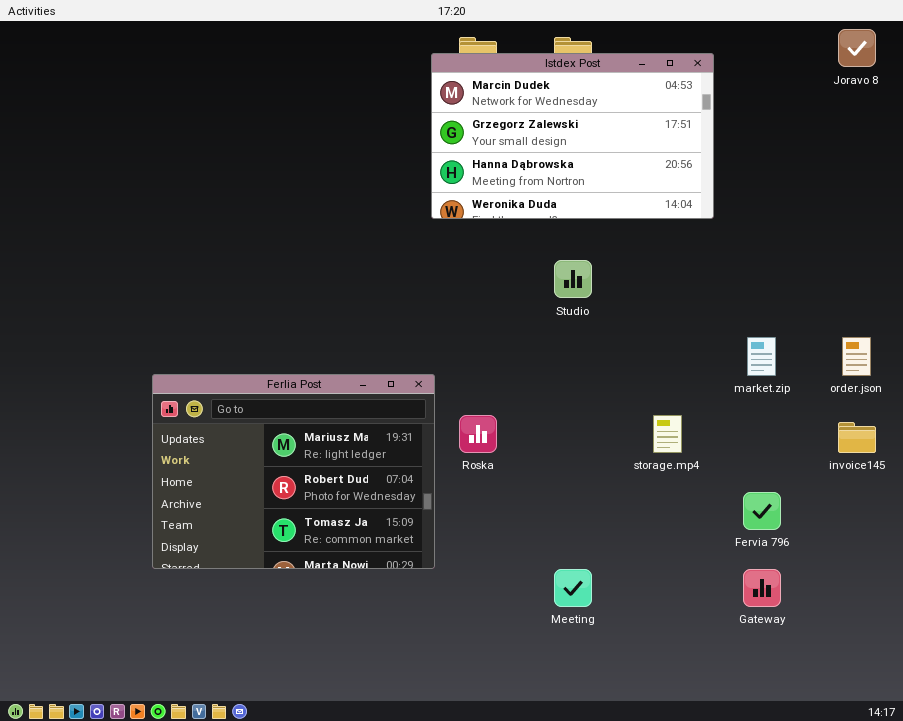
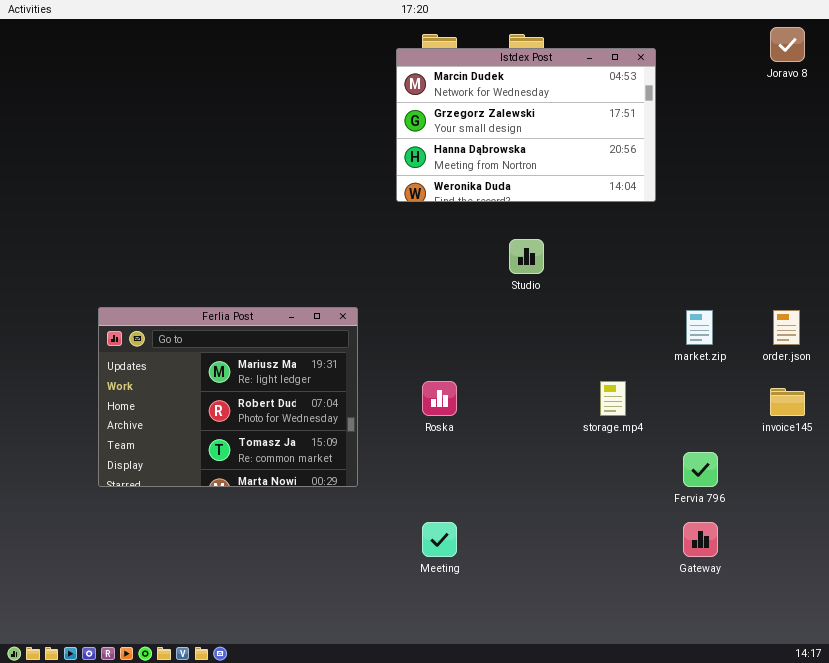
Ferlia Post: [152,374,435,569] -> [98,307,358,487], moved
Meeting: [554,569,592,607] -> [422,522,457,557], moved

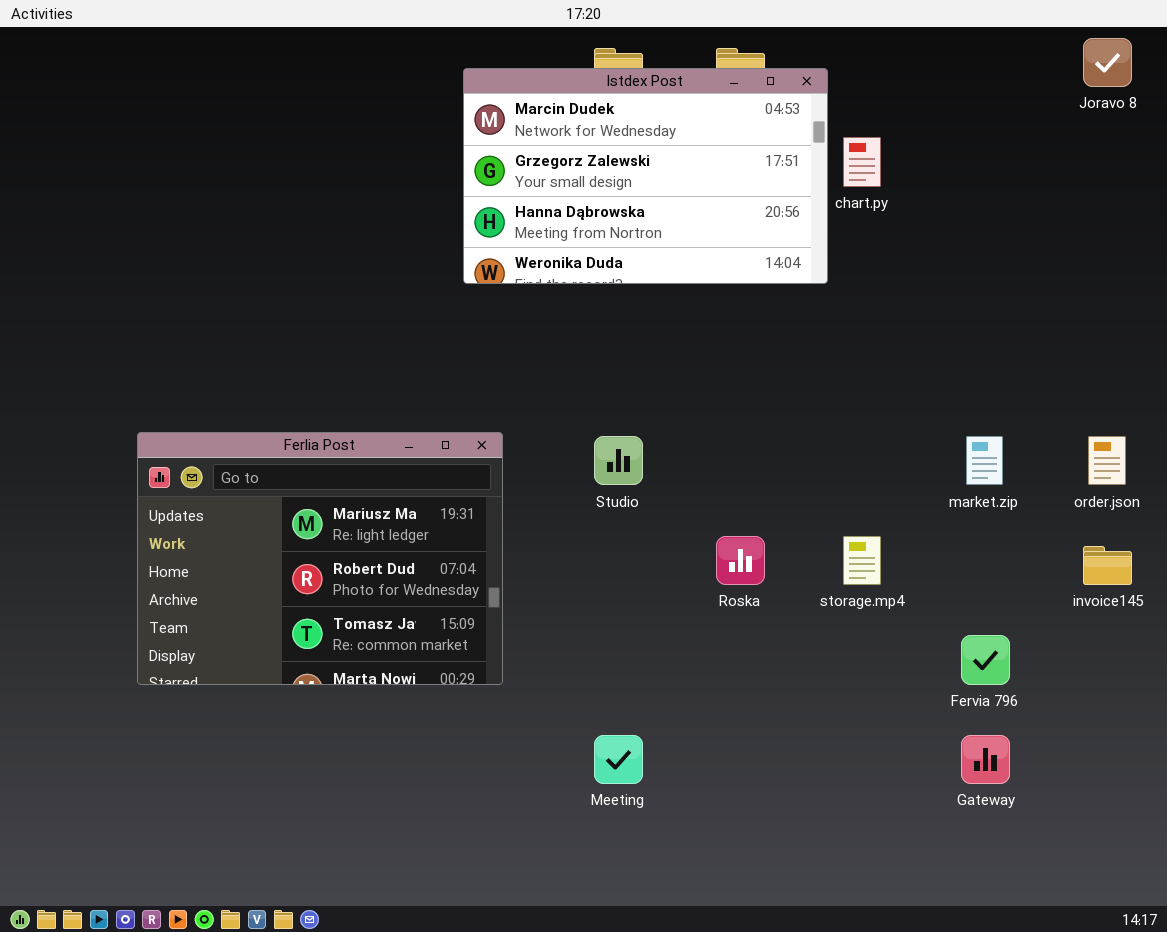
Istdex Post: [396,48,656,202] -> [463,68,828,284], moved
Studio: [509,239,544,274] -> [594,436,643,485], moved
Roska: [422,381,457,416] -> [716,536,765,585], moved

